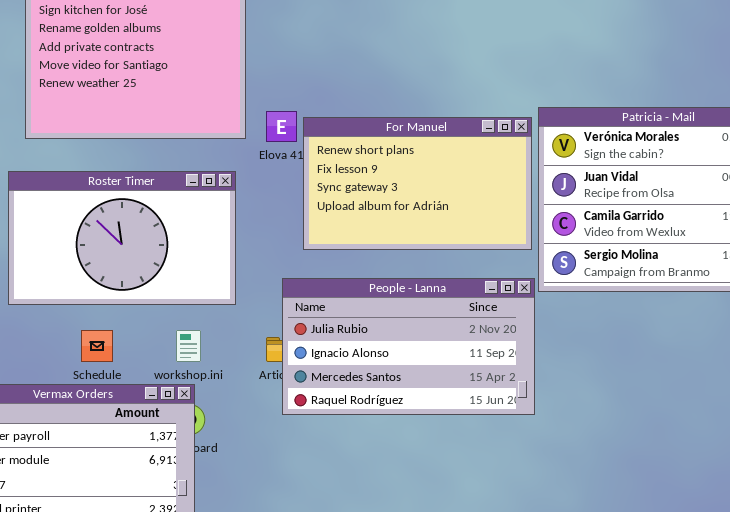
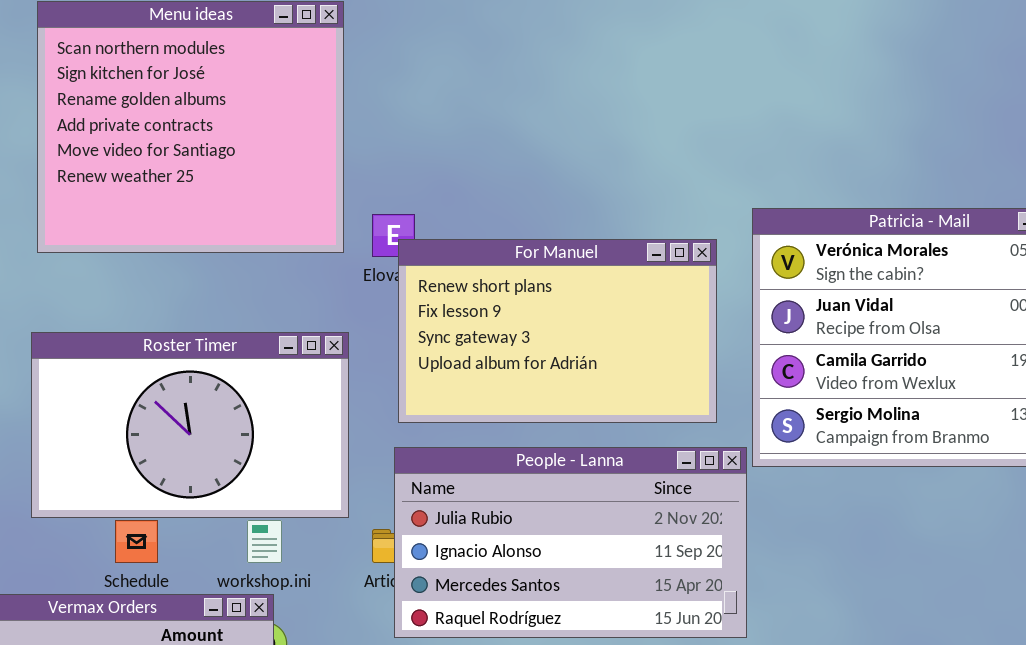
For Manuel: [303,117,532,250] -> [398,239,717,423], moved
Roster Timer: [8,171,236,305] -> [31,332,349,518], moved

